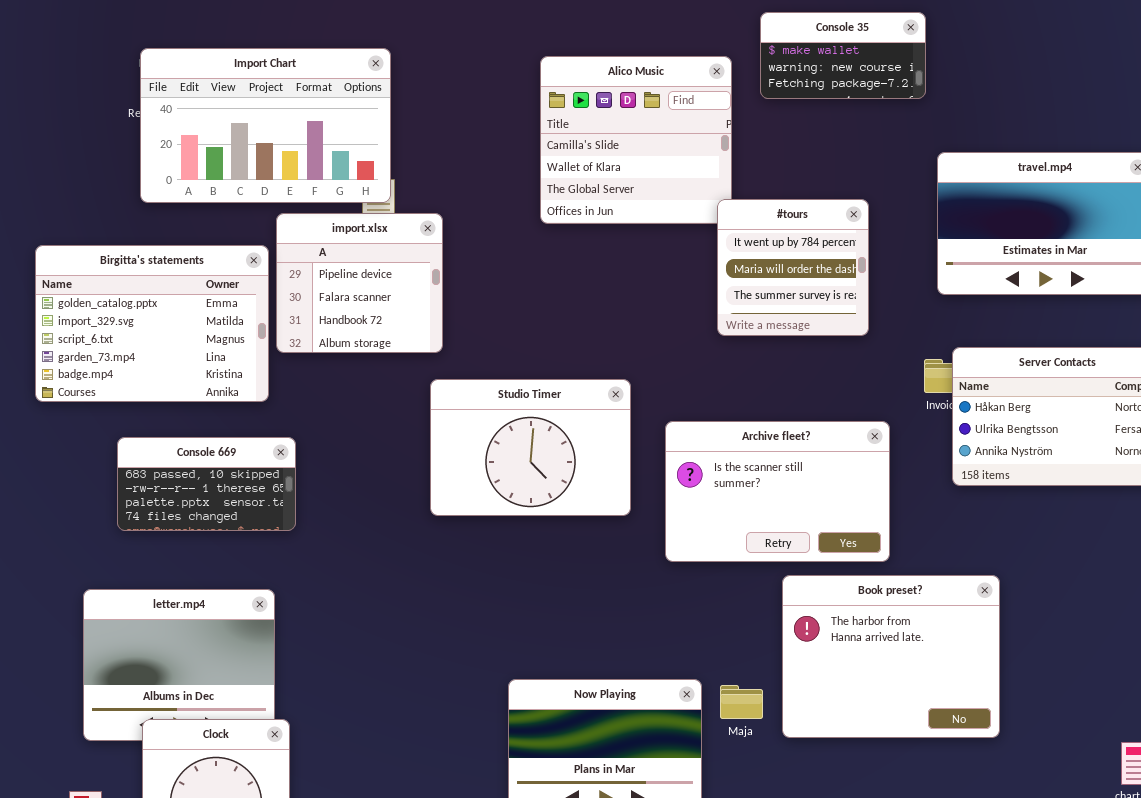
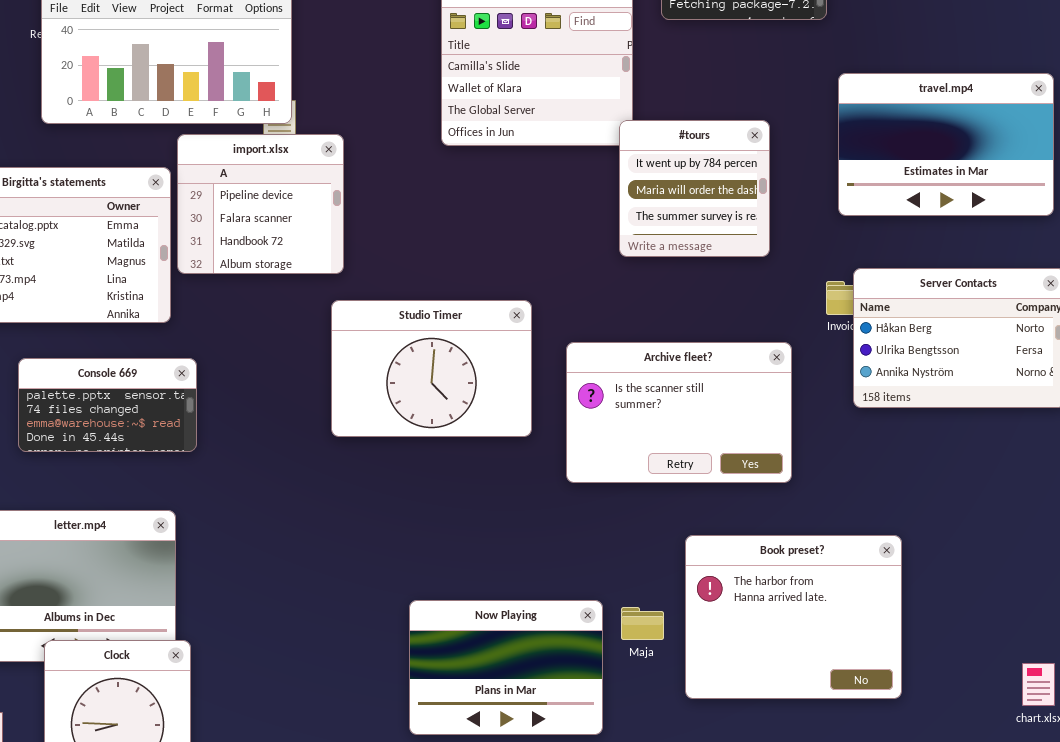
Console 669: [117,437,296,531] -> [18,358,197,452], scrolled down 2 rows
Book preset?: [782,575,1000,738] -> [685,535,902,699], moved

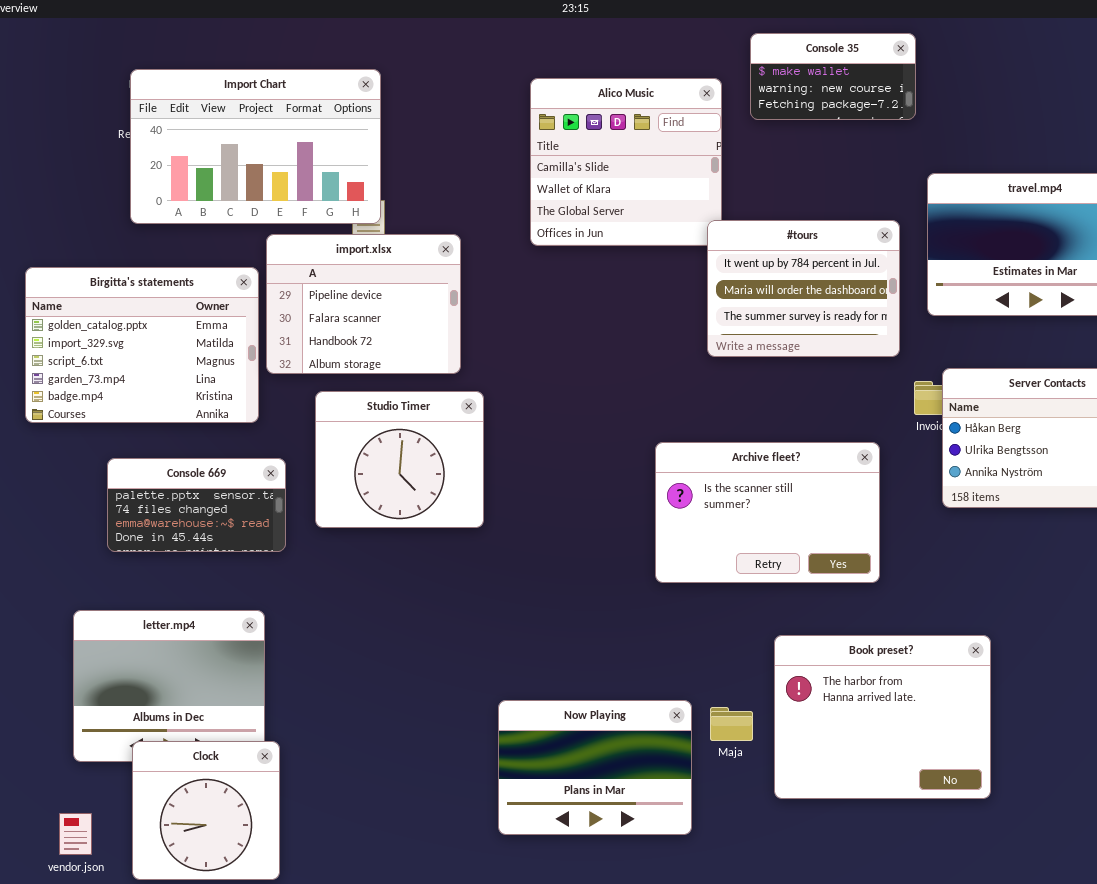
#tours: [619,120,770,257] -> [707,220,900,357], resized
import.xlsx: [177,134,344,274] -> [266,234,461,374], resized
Studio Timer: [331,300,532,437] -> [315,391,484,528], moved, resized

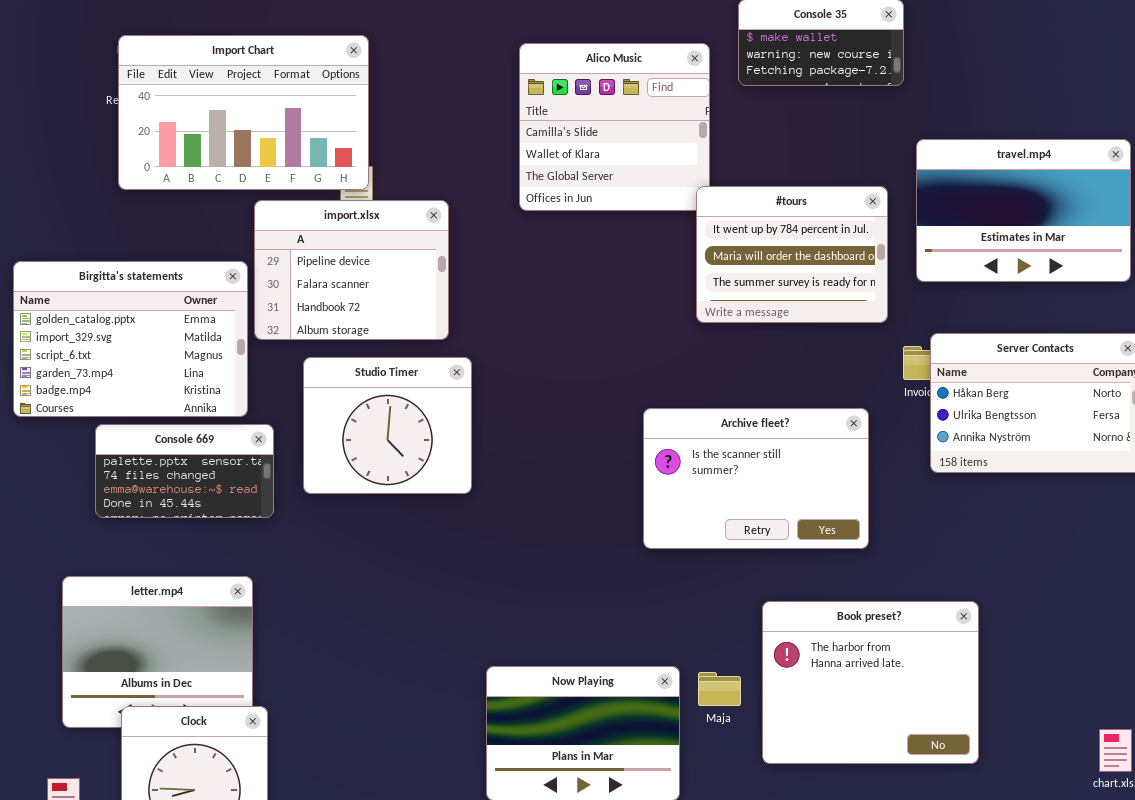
Birgitta's statements: [25,267,259,423] -> [13,261,248,417], moved

